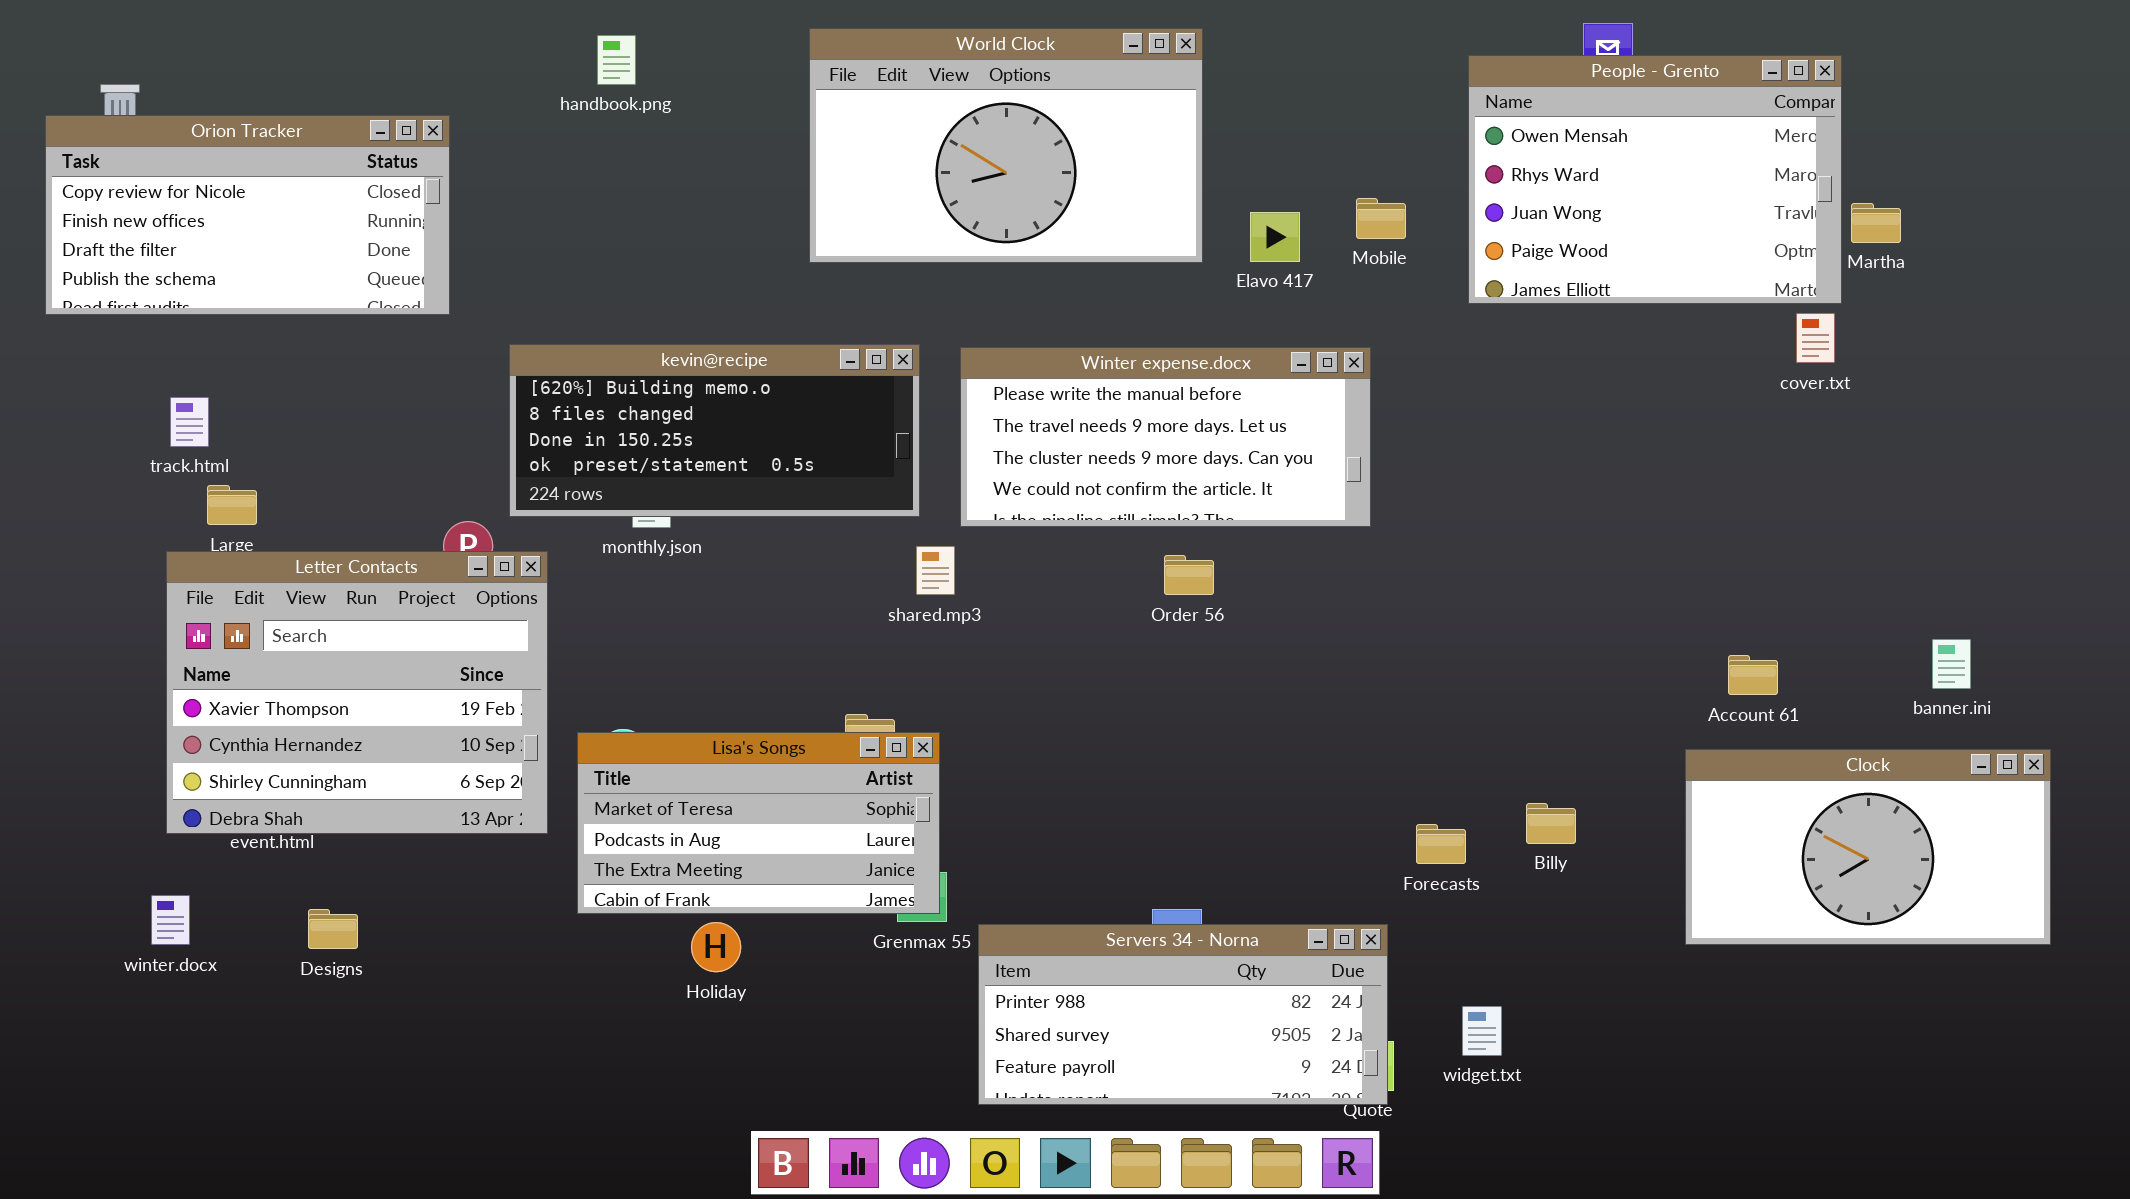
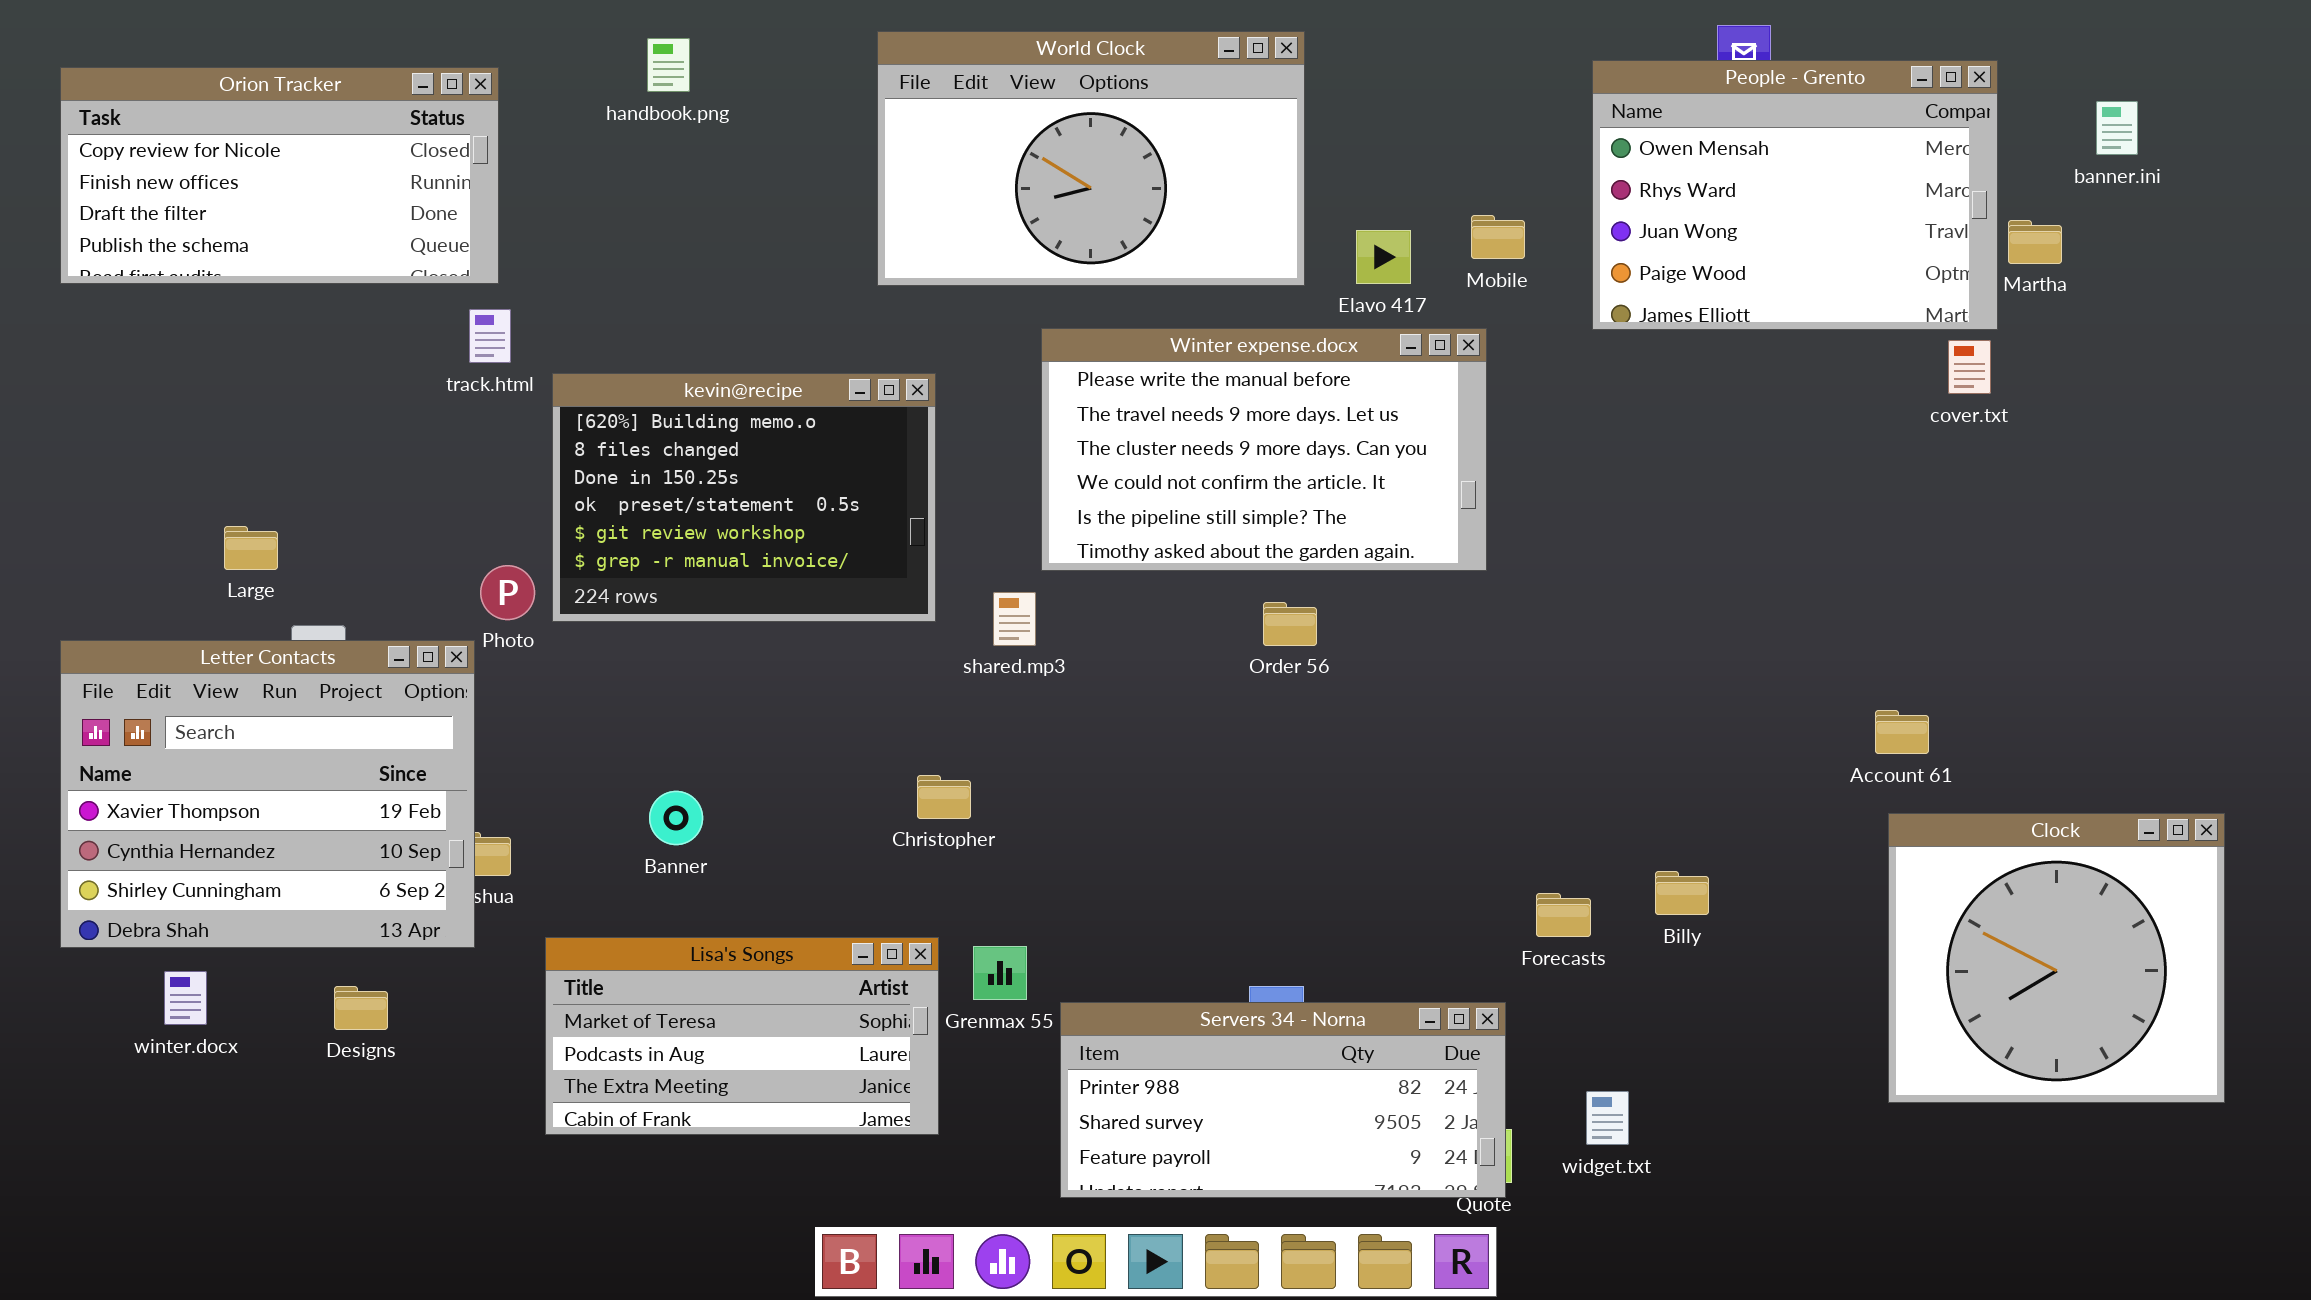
Orion Tracker: [45,115,450,315] -> [60,67,499,284], moved
kevin@recipe: [509,344,920,517] -> [552,373,936,622], resized
Winter expense.docx: [960,347,1371,527] -> [1041,328,1487,571], resized
track.html: [170,397,209,447] -> [469,309,511,363], moved
Letter Contacts: [166,551,548,834] -> [60,640,475,948], moved
banner.ini: [1932,639,1971,689] -> [2096,101,2138,155], moved
Lisa's Songs: [577,732,940,914] -> [545,937,939,1135], moved
Clock: [1685,749,2051,945] -> [1888,813,2225,1103], resized

